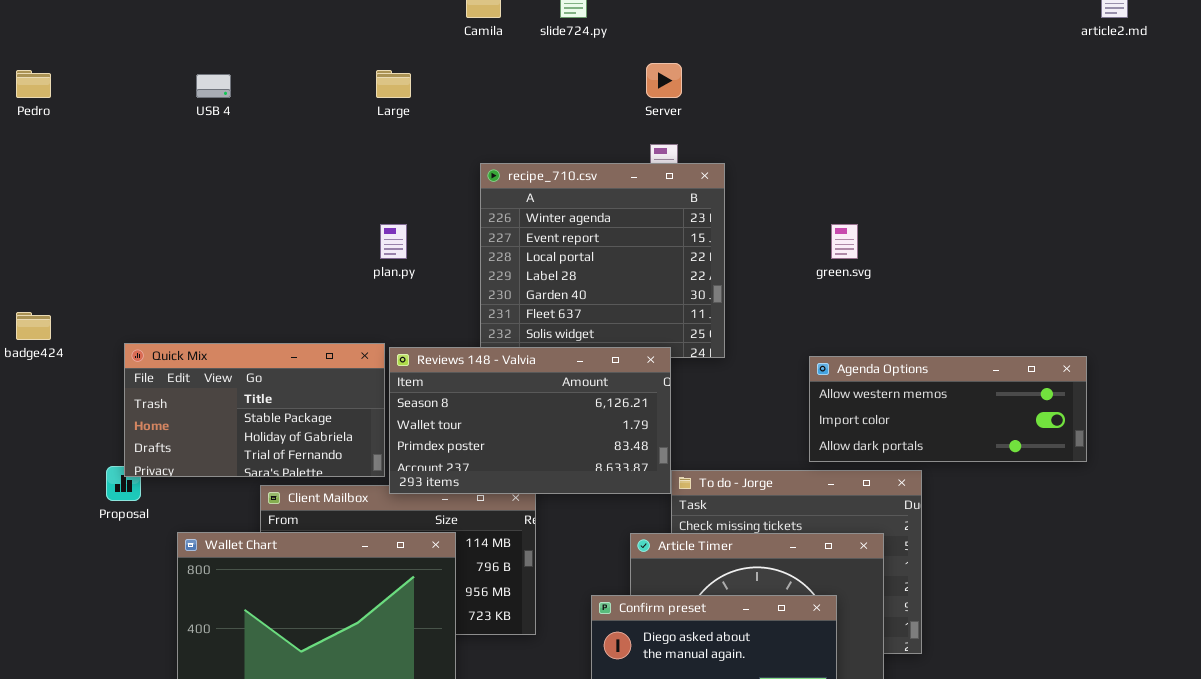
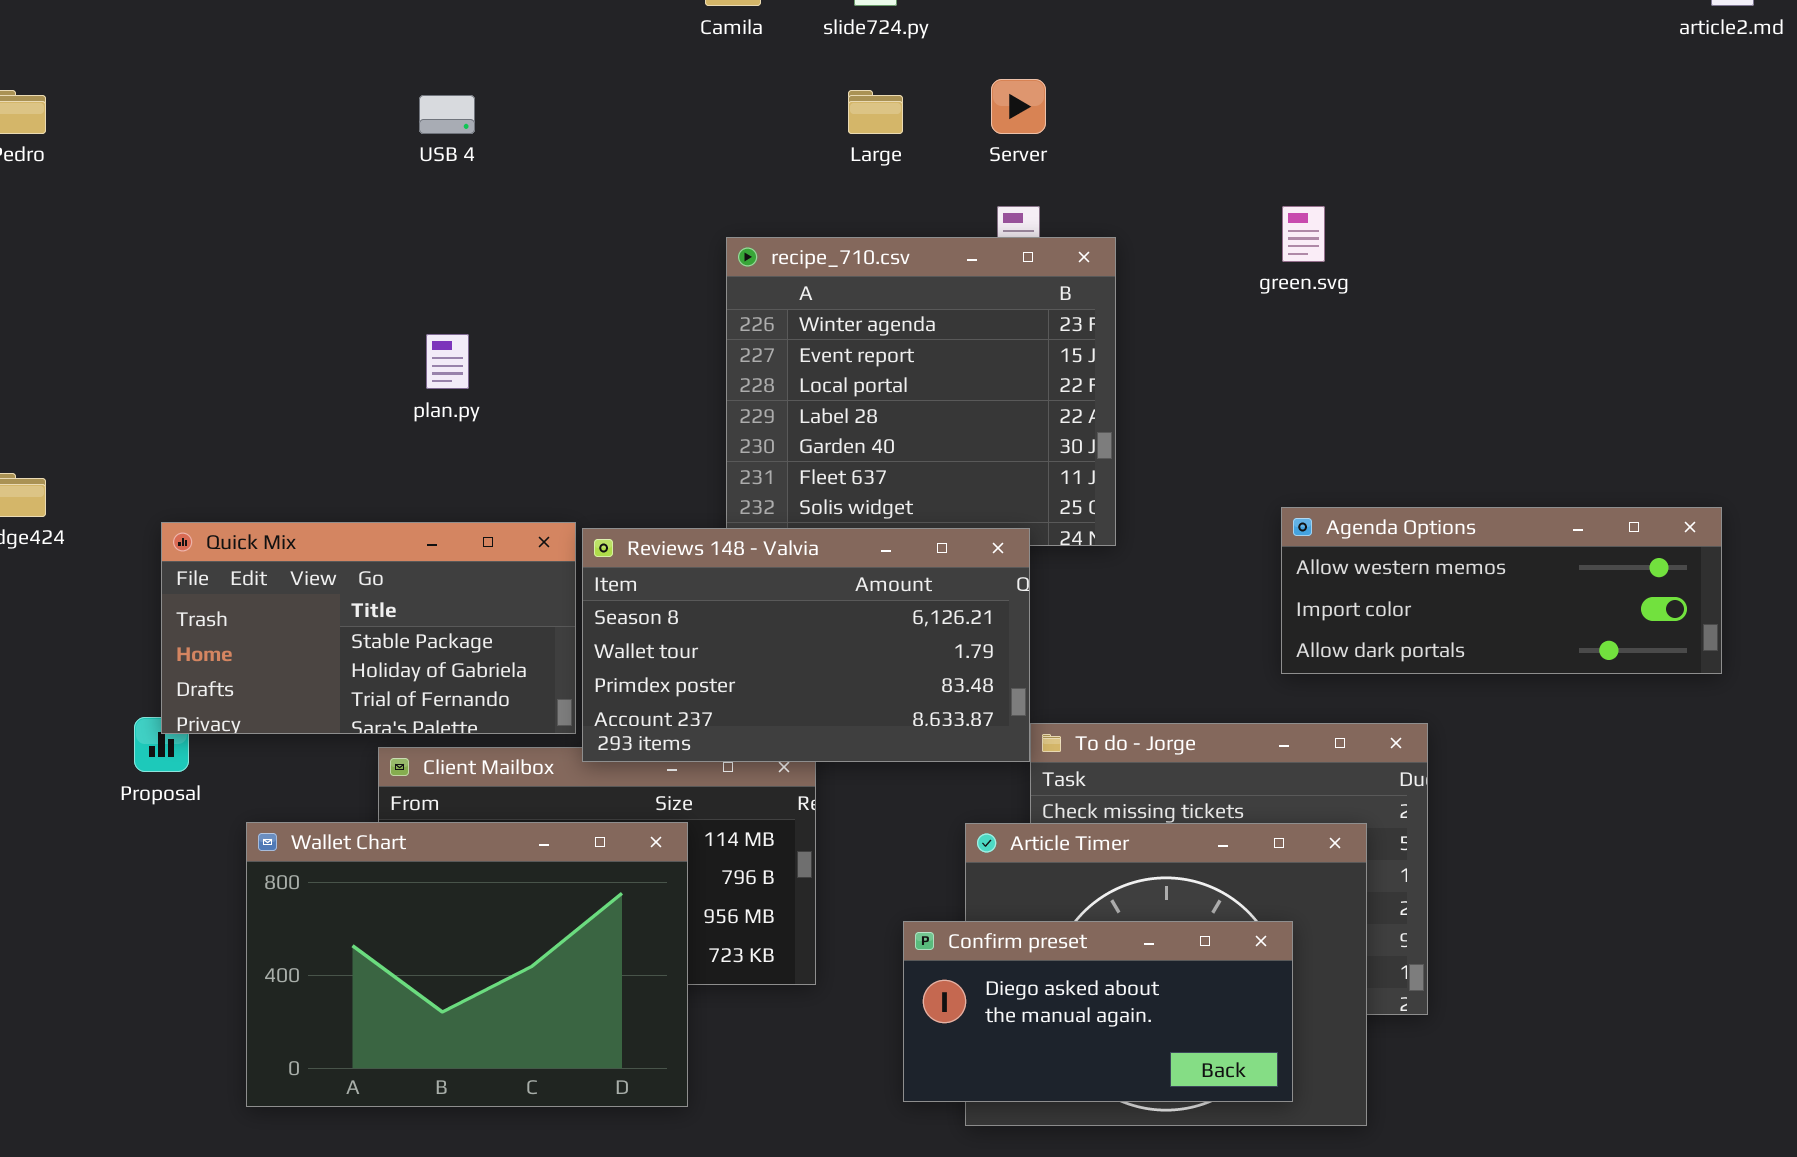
Large: [376,70,411,98] -> [848,90,903,134], moved
USB 4: [196,74,231,98] -> [419,95,475,134], moved
plan.py: [380,224,407,259] -> [426,334,469,389], moved
green.svg: [831,224,858,259] -> [1282,206,1325,262], moved
Agenda Options: [809,356,1087,462] -> [1281,507,1722,674], moved

